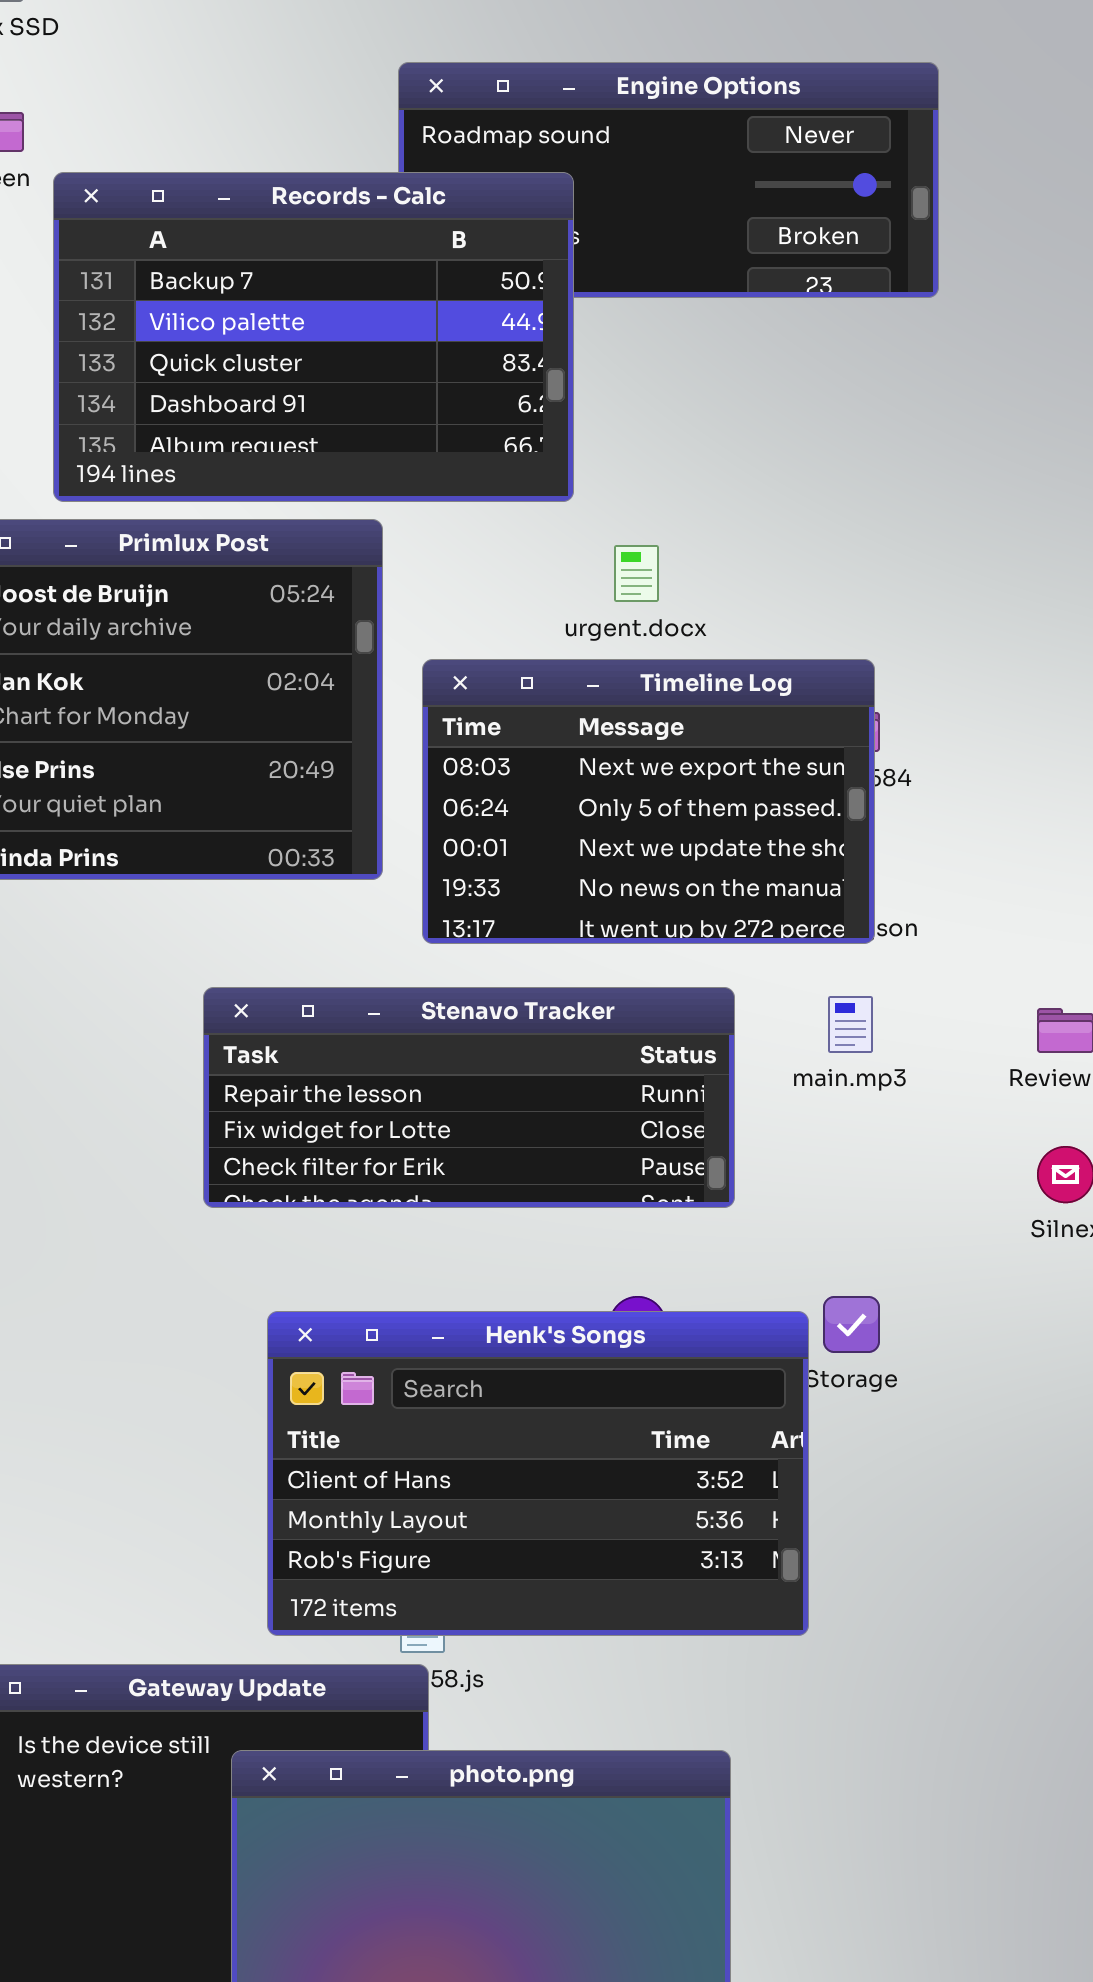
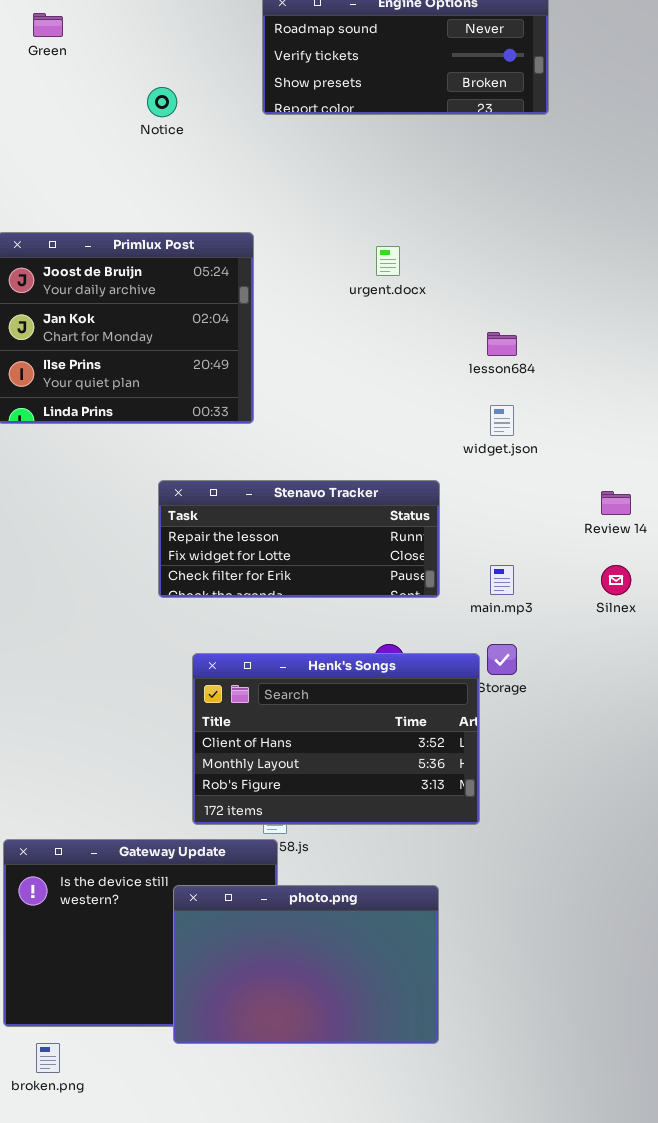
Records - Calc: [53,172,574,502] -> none, closed
Timeline Log: [422,659,875,944] -> none, closed
main.mp3: [828,996,873,1053] -> [490,565,514,595], moved

